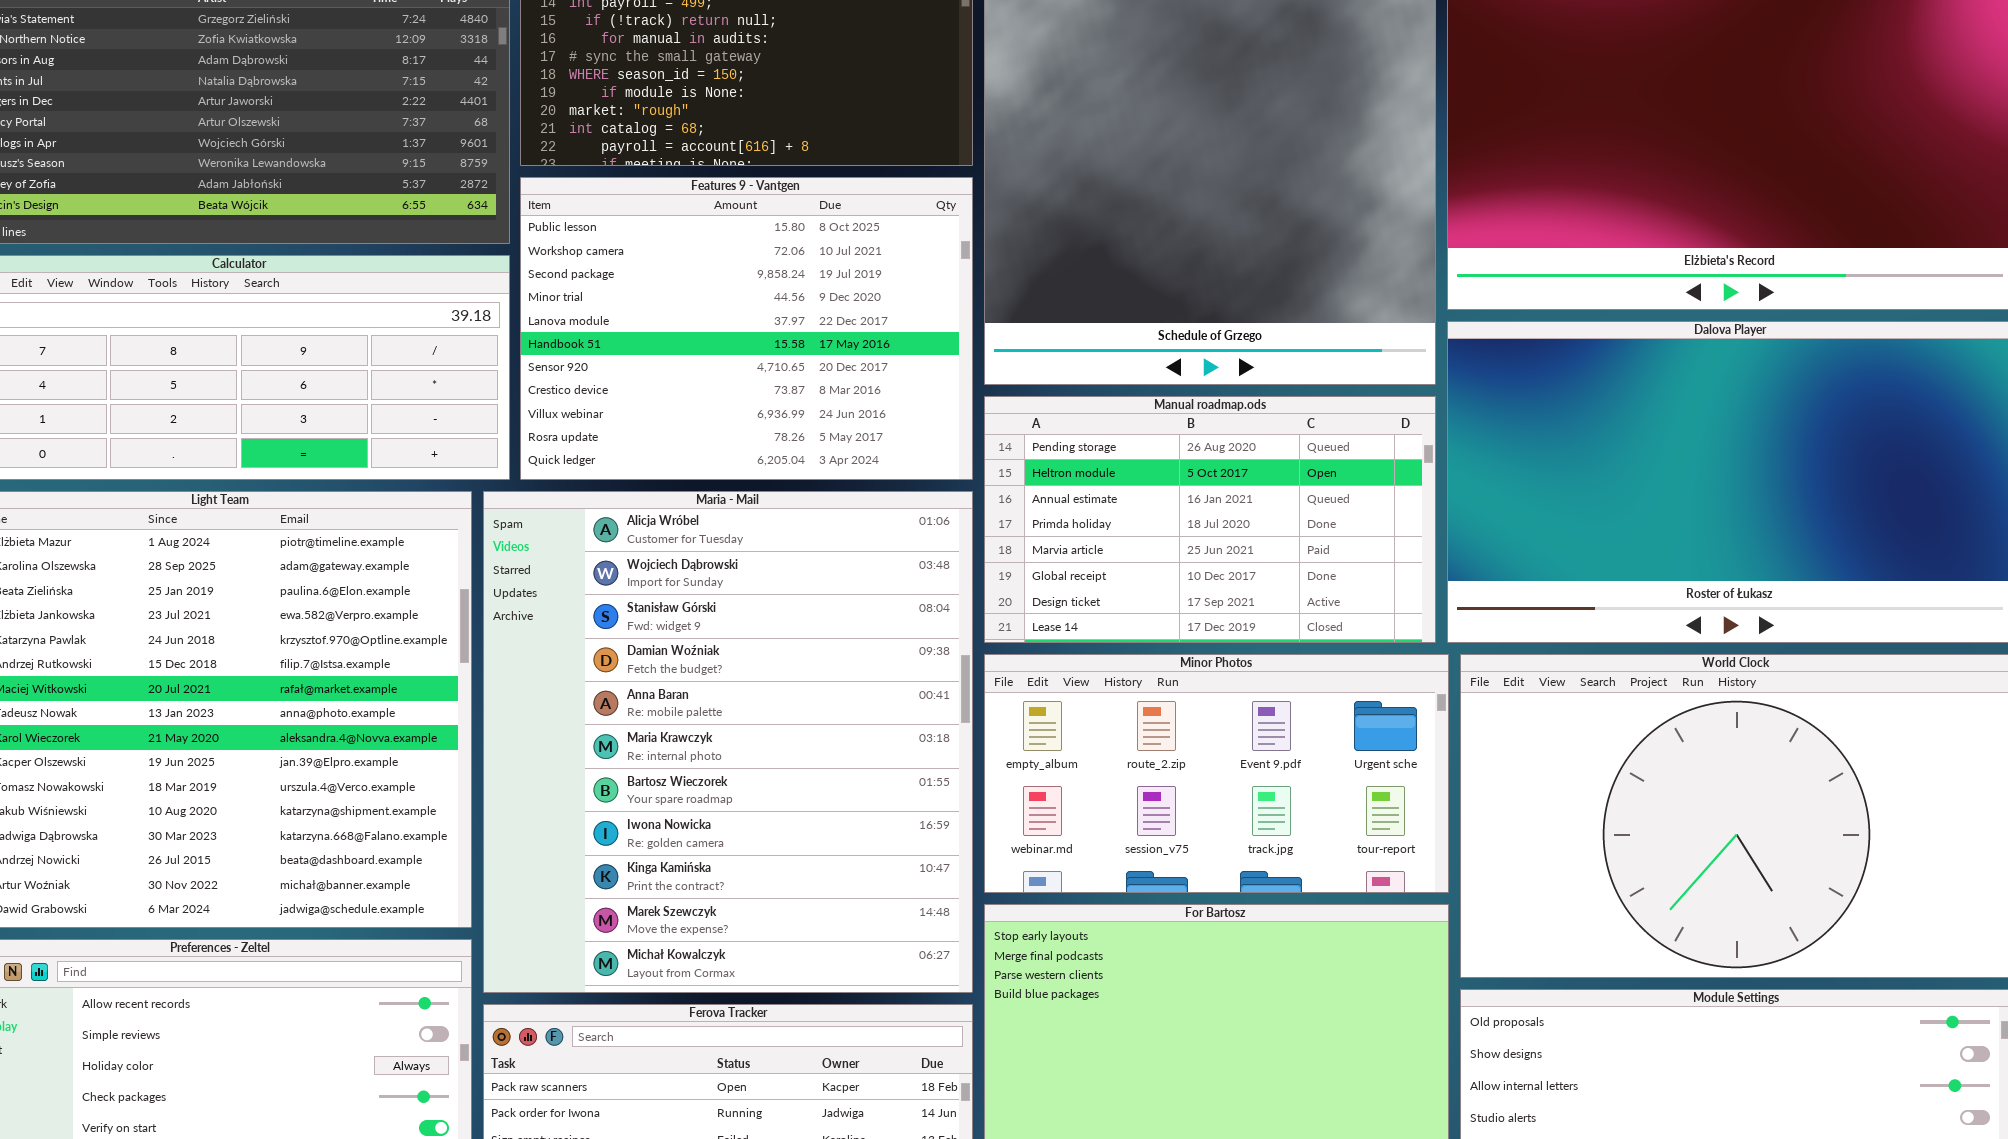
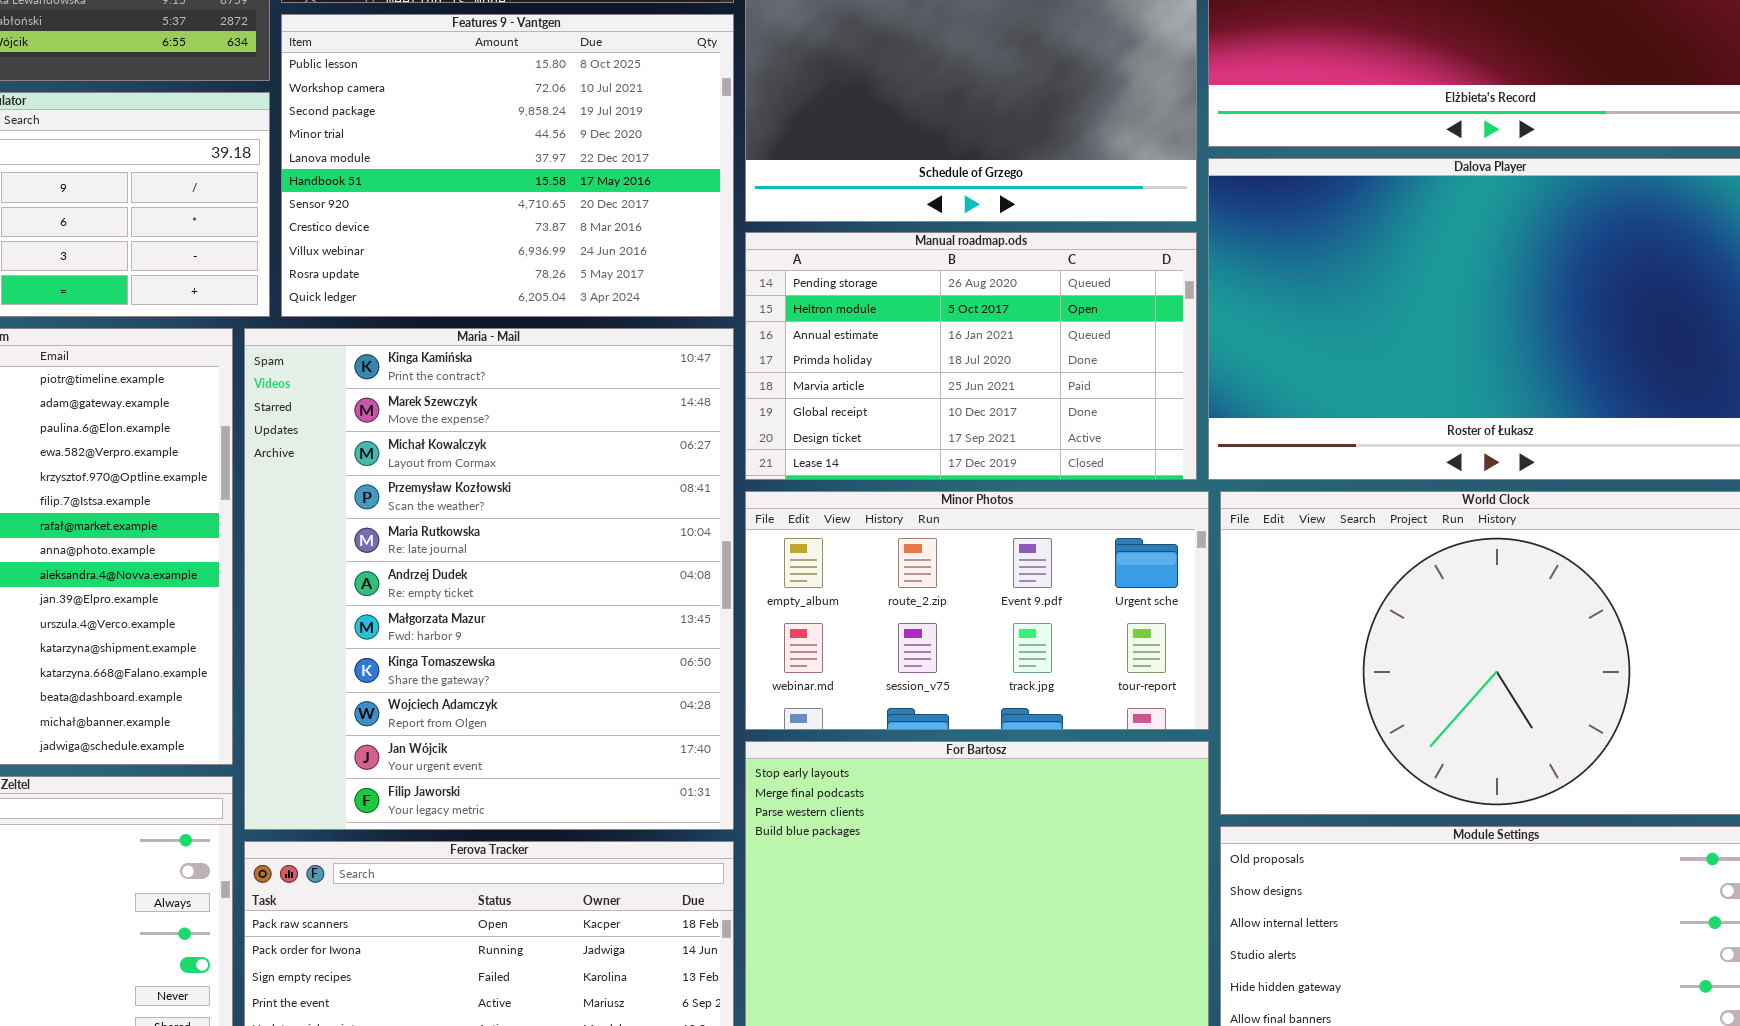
Maria - Mail: [483,491,973,993] -> [244,328,734,830], scrolled down 8 rows

